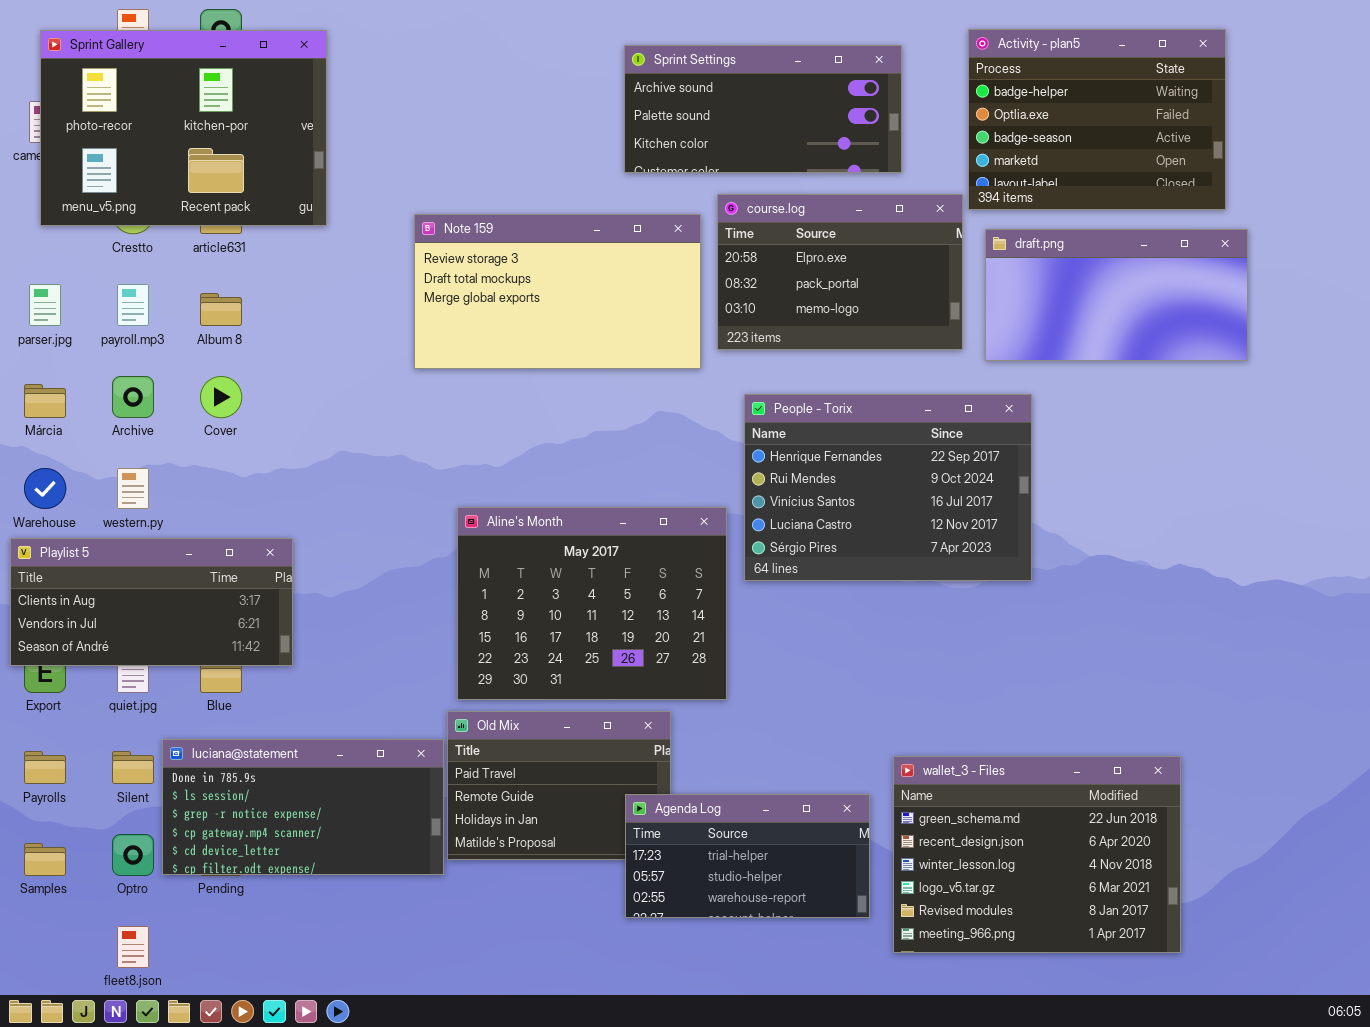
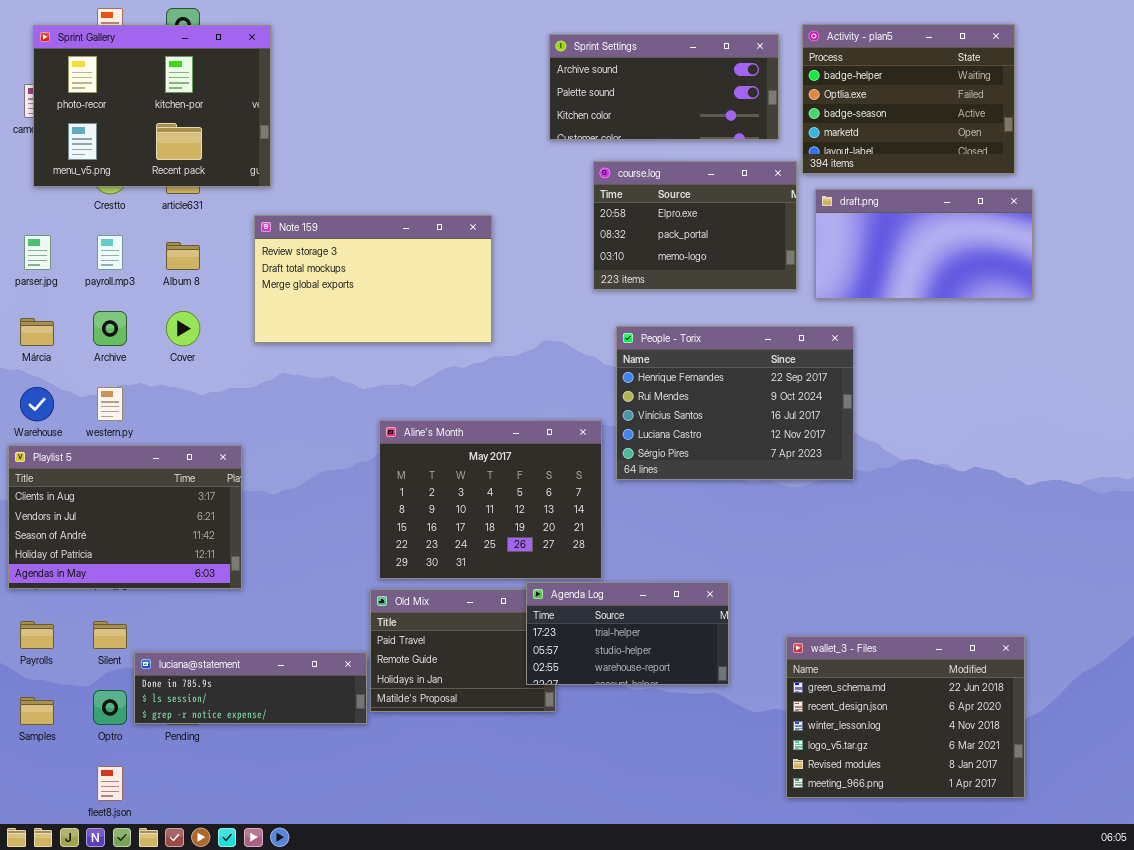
Sprint Settings: [624,45,902,173] -> [549,34,779,140], moved
Note 159: [414,214,701,369] -> [254,215,492,343], moved
Playlist 5: [10,538,293,666] -> [8,445,242,589], resized
luciana@statement: [162,739,444,875] -> [134,652,367,724], resized
wallet_3 - Files: [893,756,1181,953] -> [786,636,1025,798], moved
Agenda Log: [625,794,870,918] -> [526,582,729,685], moved

